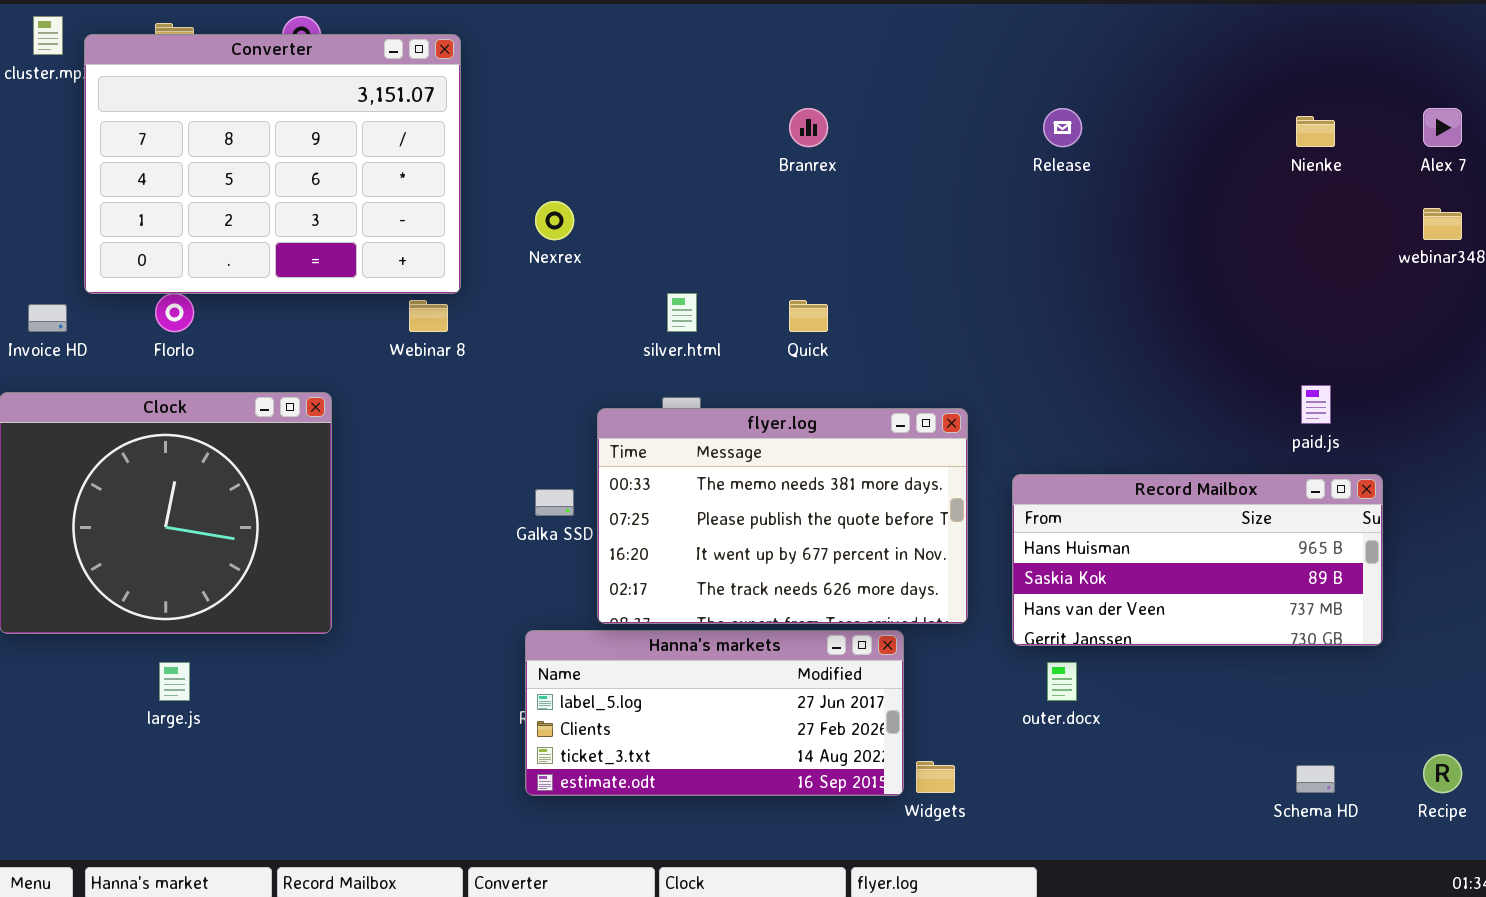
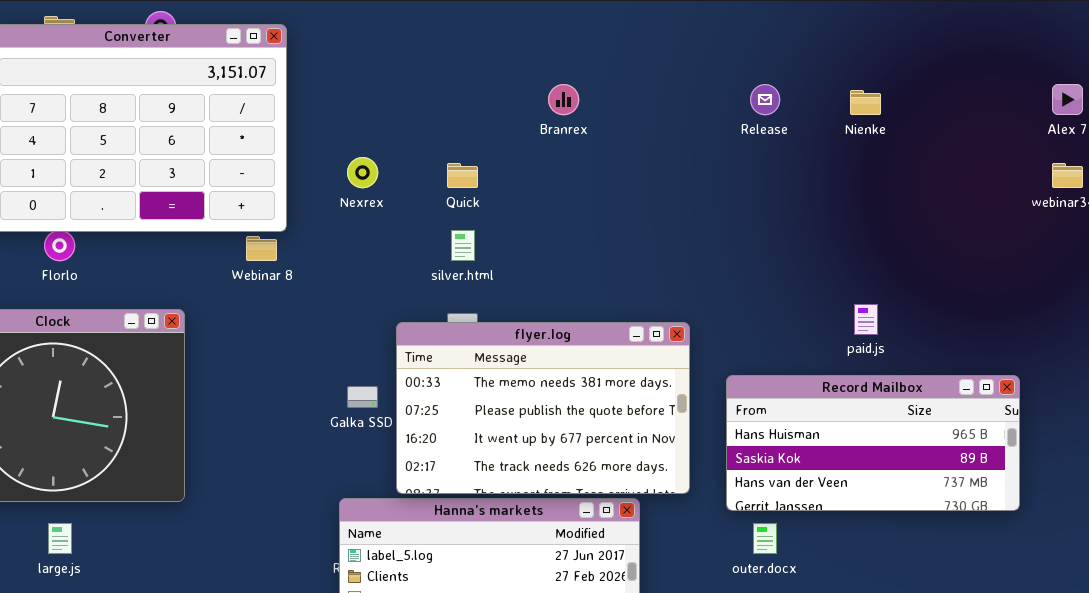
Nienke: [1296,116,1335,147] -> [850,90,881,115], moved
Quick: [789,300,828,332] -> [447,163,478,188], moved
paid.js: [1301,385,1331,424] -> [854,304,878,335], moved

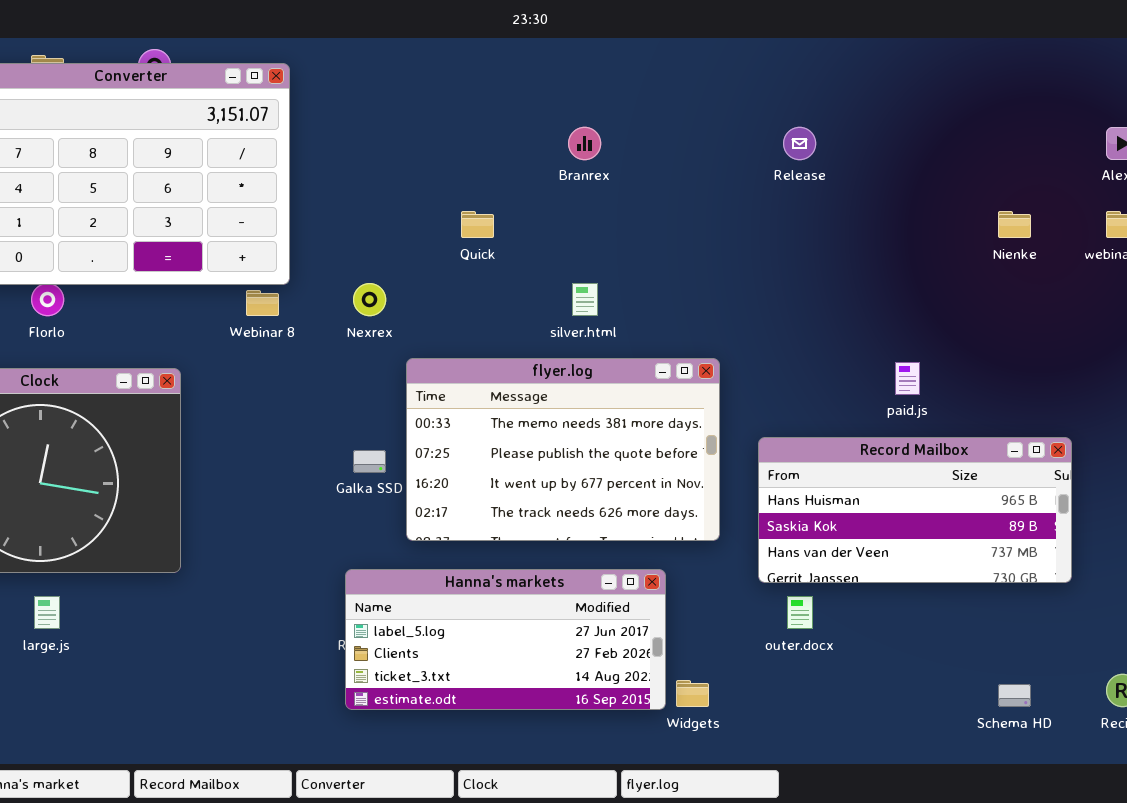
Nienke: [850,90,881,115] -> [998,211,1031,238], moved
Nexrex: [347,157,378,188] -> [353,283,386,316], moved
silver.html: [451,230,475,261] -> [572,283,598,316], moved
flyer.log: [396,322,690,494] -> [406,358,720,541], moved

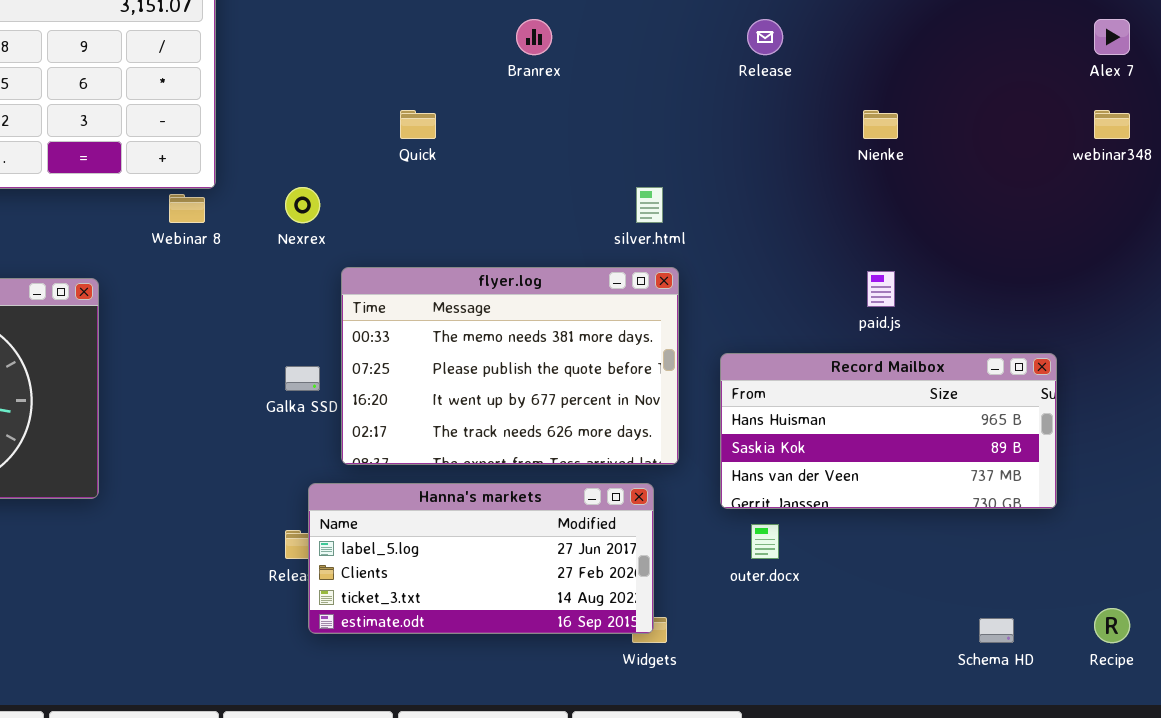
Nienke: [998,211,1031,238] -> [863,110,898,139], moved
silver.html: [572,283,598,316] -> [636,187,663,223], moved
Hanna's markets: [345,569,666,710] -> [308,483,654,634], moved

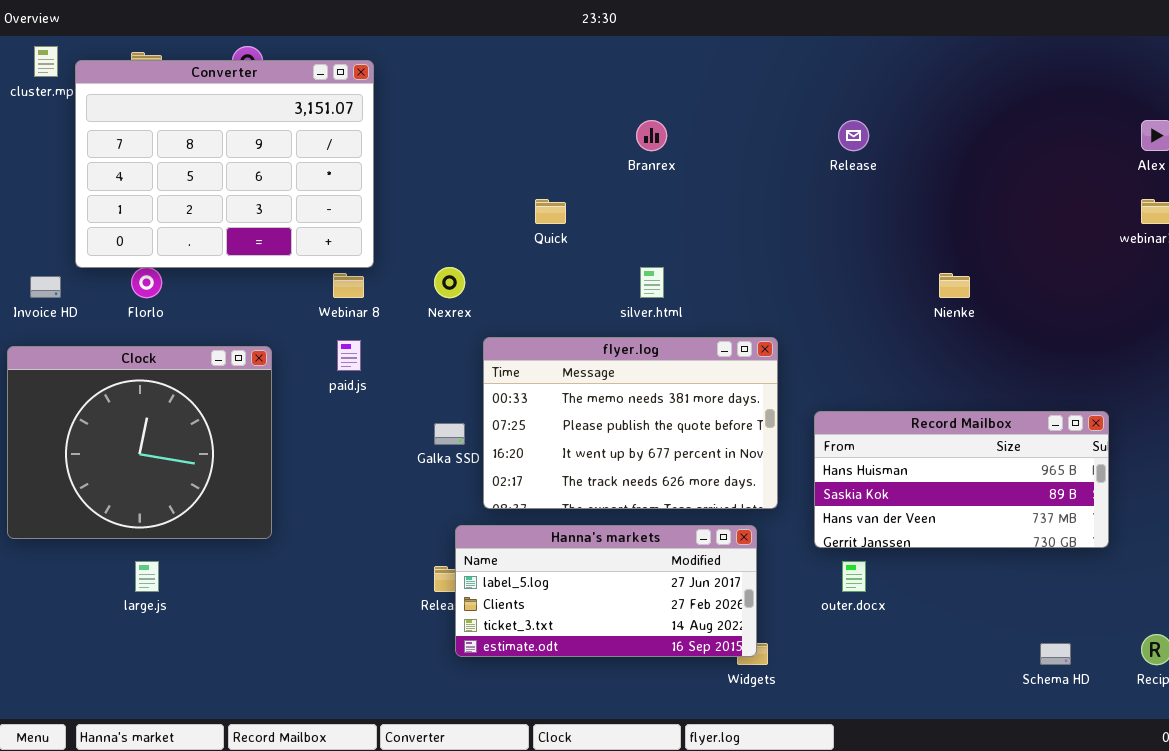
Nienke: [863,110,898,139] -> [939,273,970,298], moved
silver.html: [636,187,663,223] -> [640,267,664,298], moved
paid.js: [867,271,895,307] -> [337,340,361,371], moved

